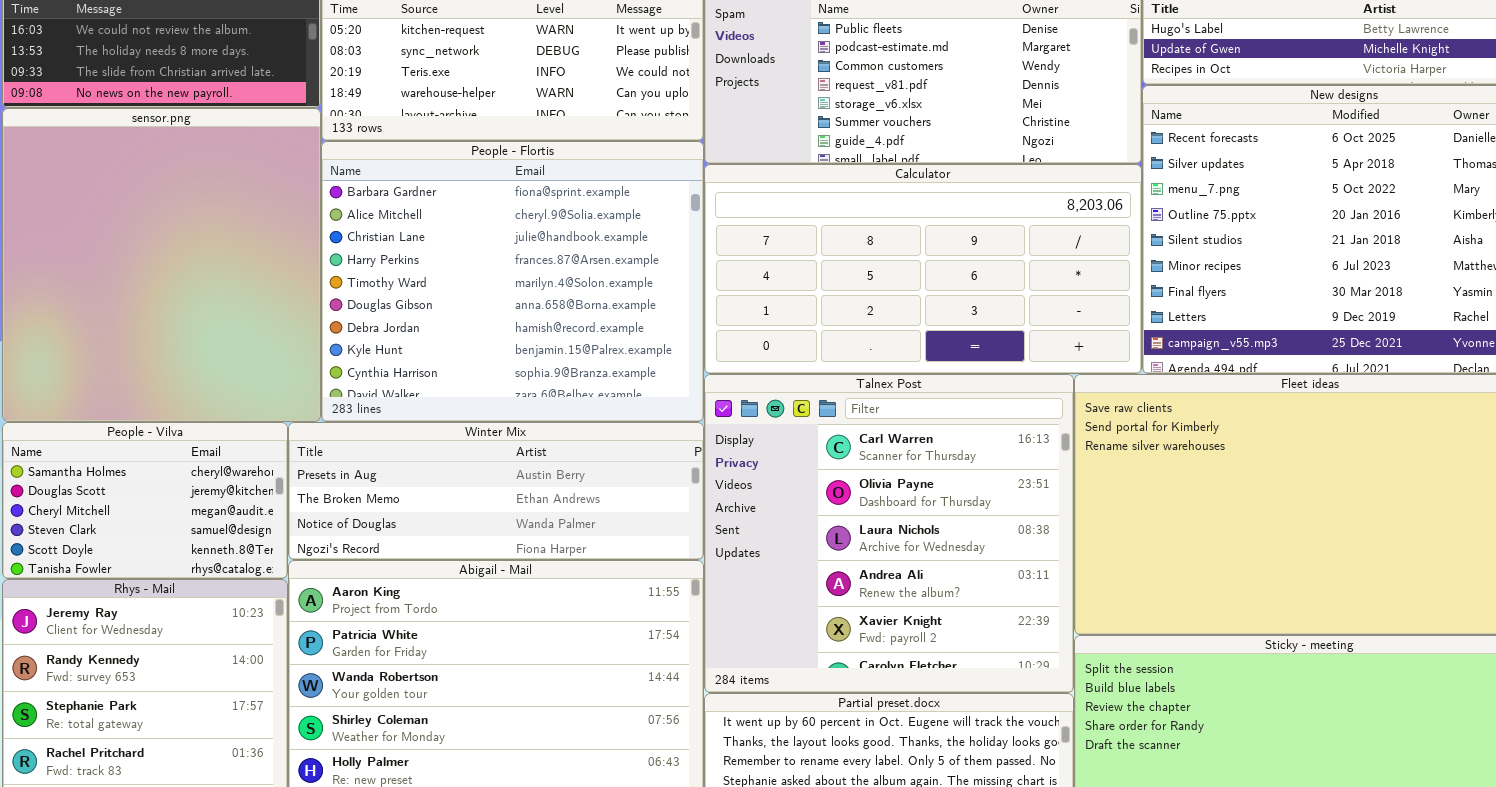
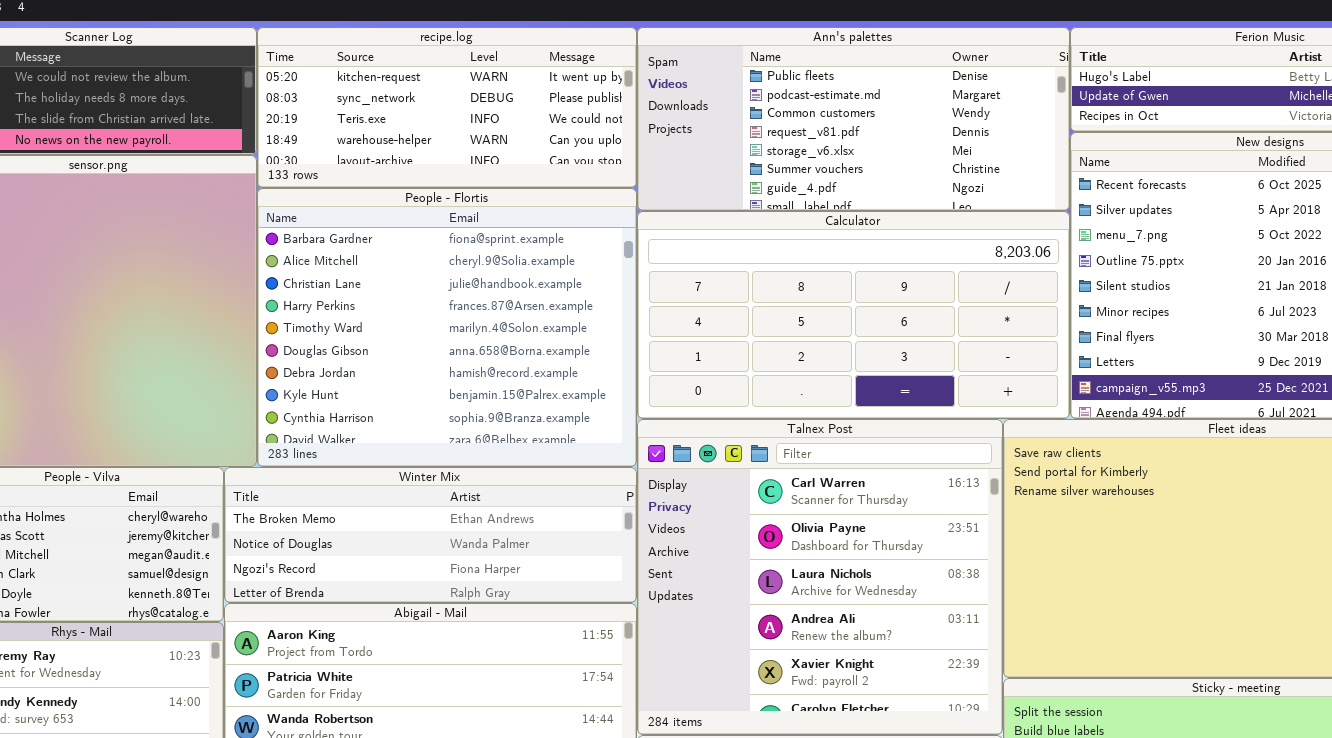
Winter Mix: [288,422,704,560] -> [224,467,637,603], scrolled down 1 row

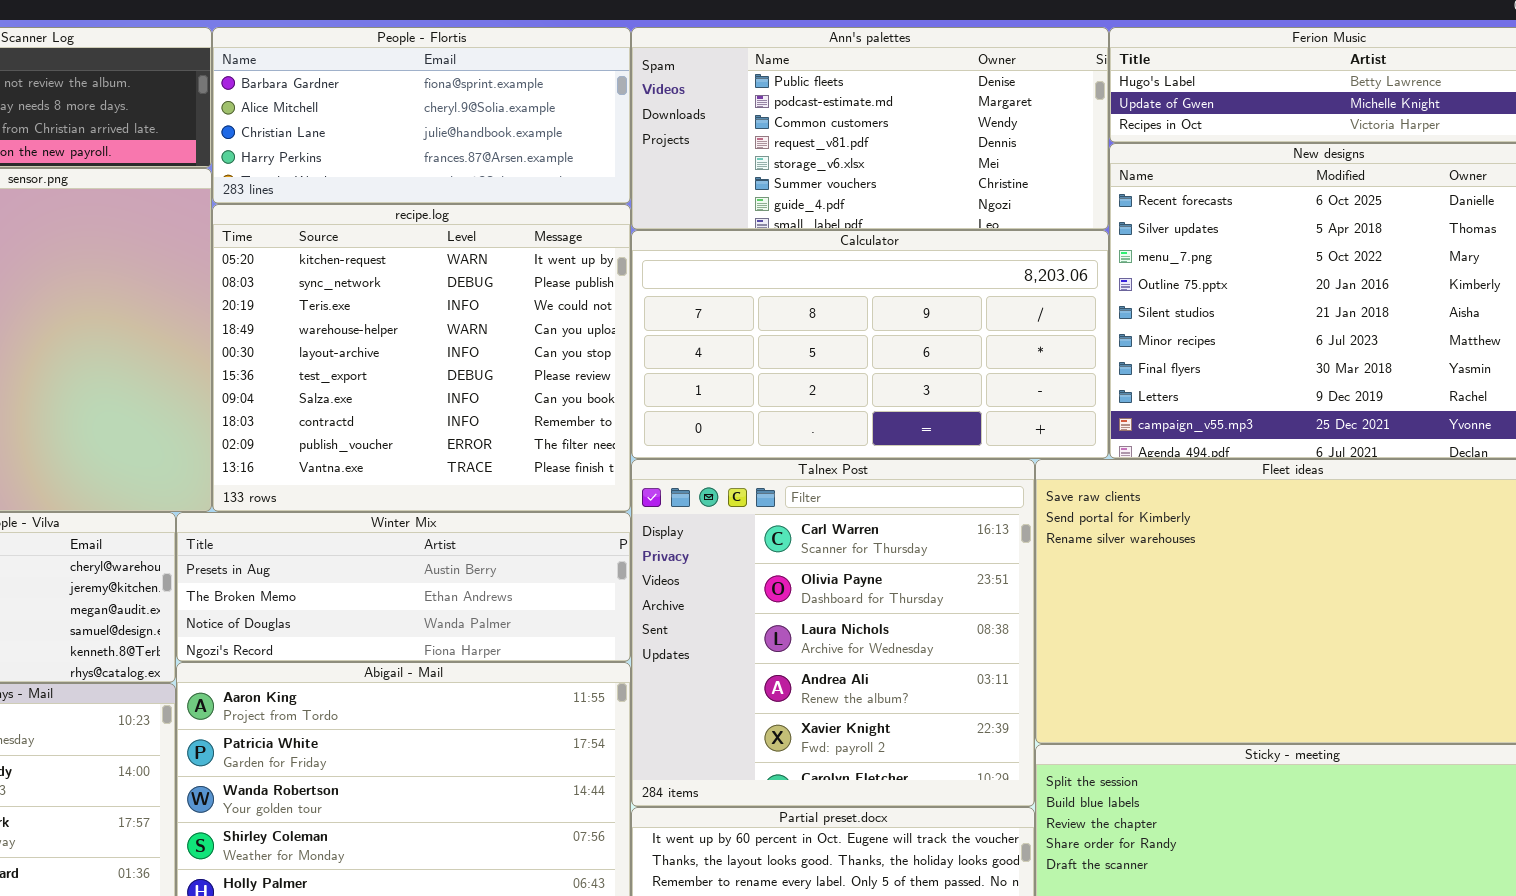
recipe.log: [257,27,637,188] -> [212,204,631,512], moved, resized
People - Flortis: [257,188,637,467] -> [212,27,631,204], moved, resized
Winter Mix: [224,467,637,603] -> [176,512,631,662], scrolled up 1 row

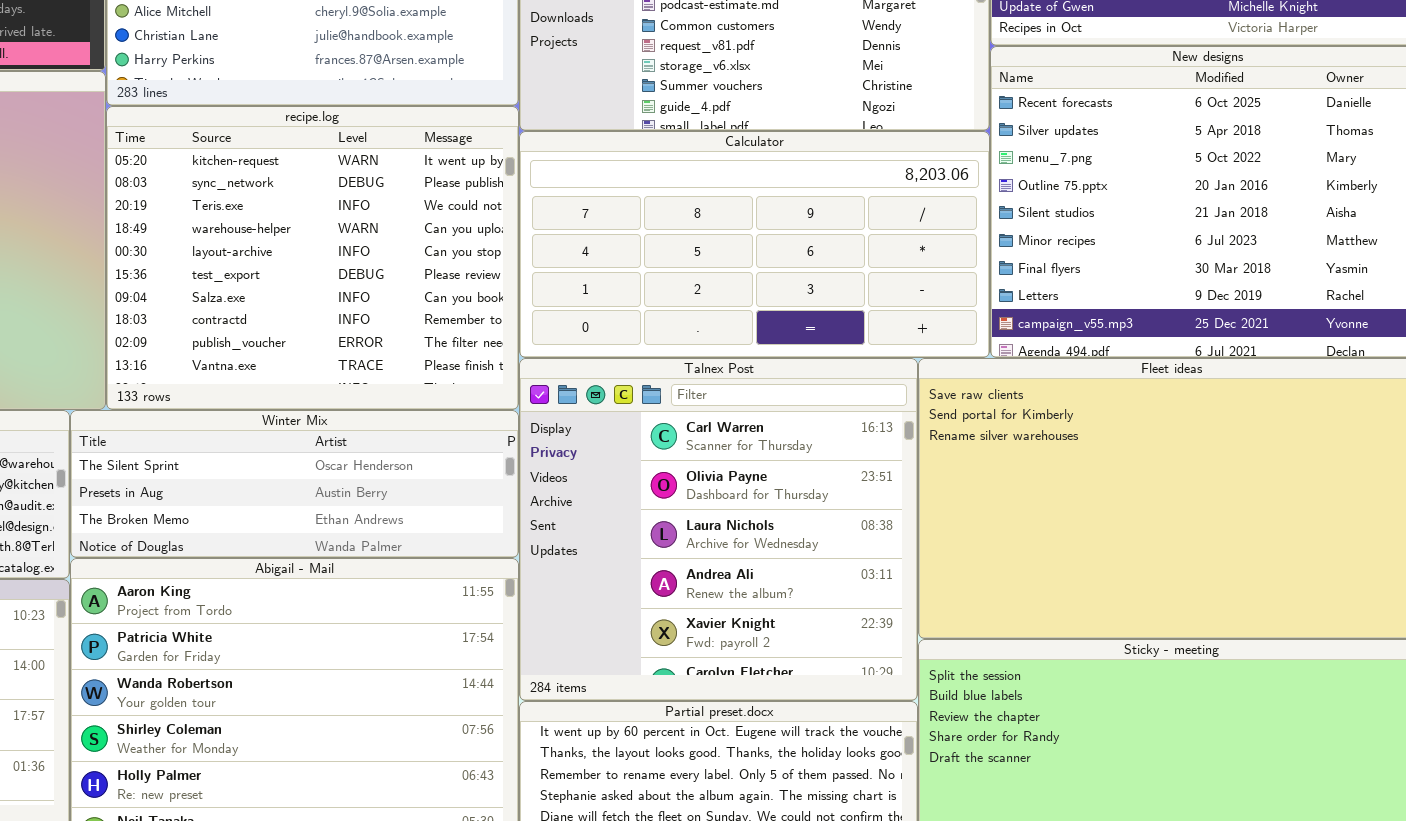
Winter Mix: [176,512,631,662] -> [70,410,519,558], scrolled up 1 row

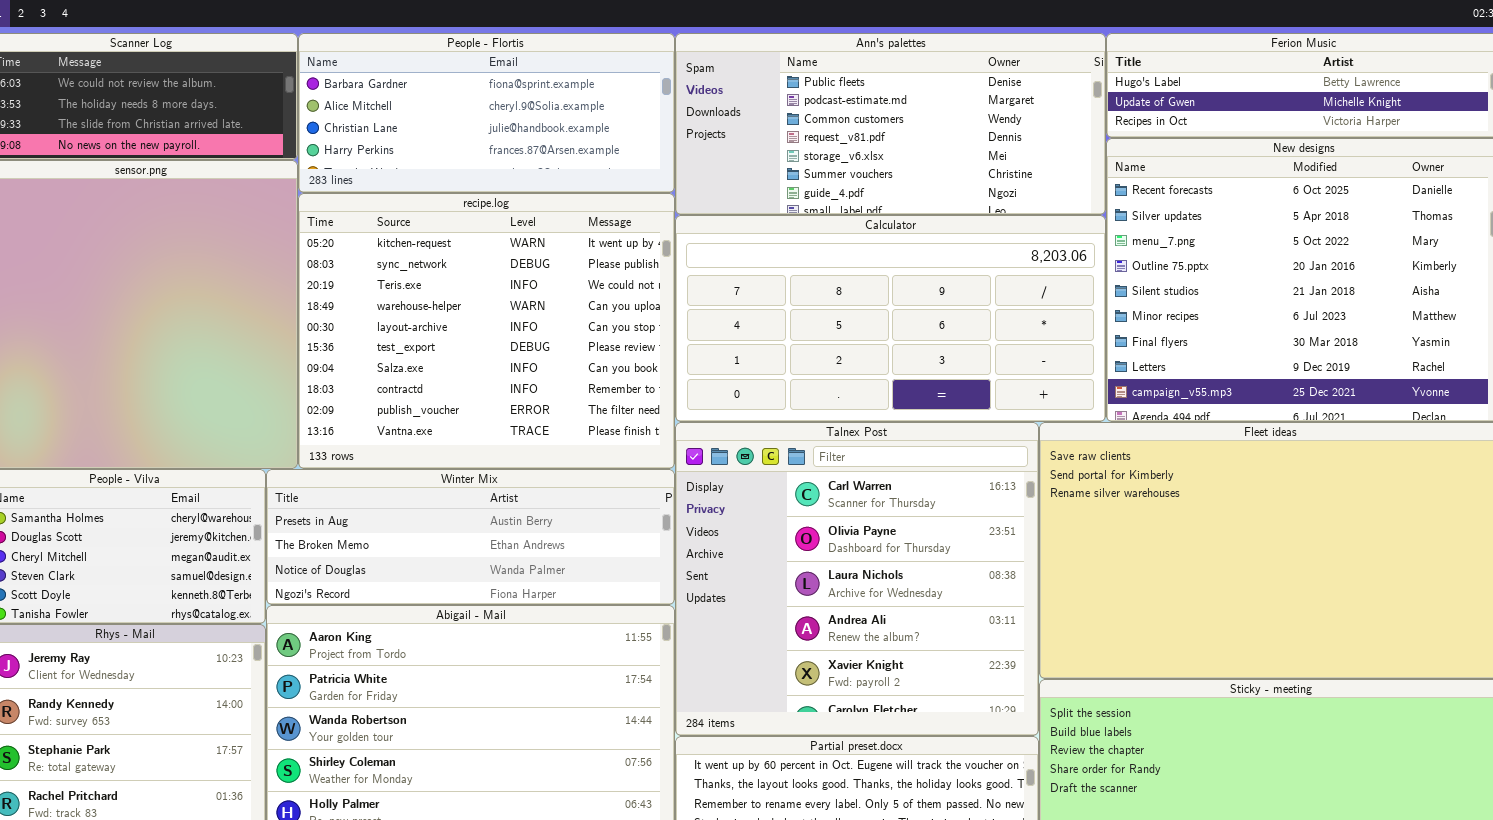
Winter Mix: [70,410,519,558] -> [266,469,675,605], scrolled down 1 row

